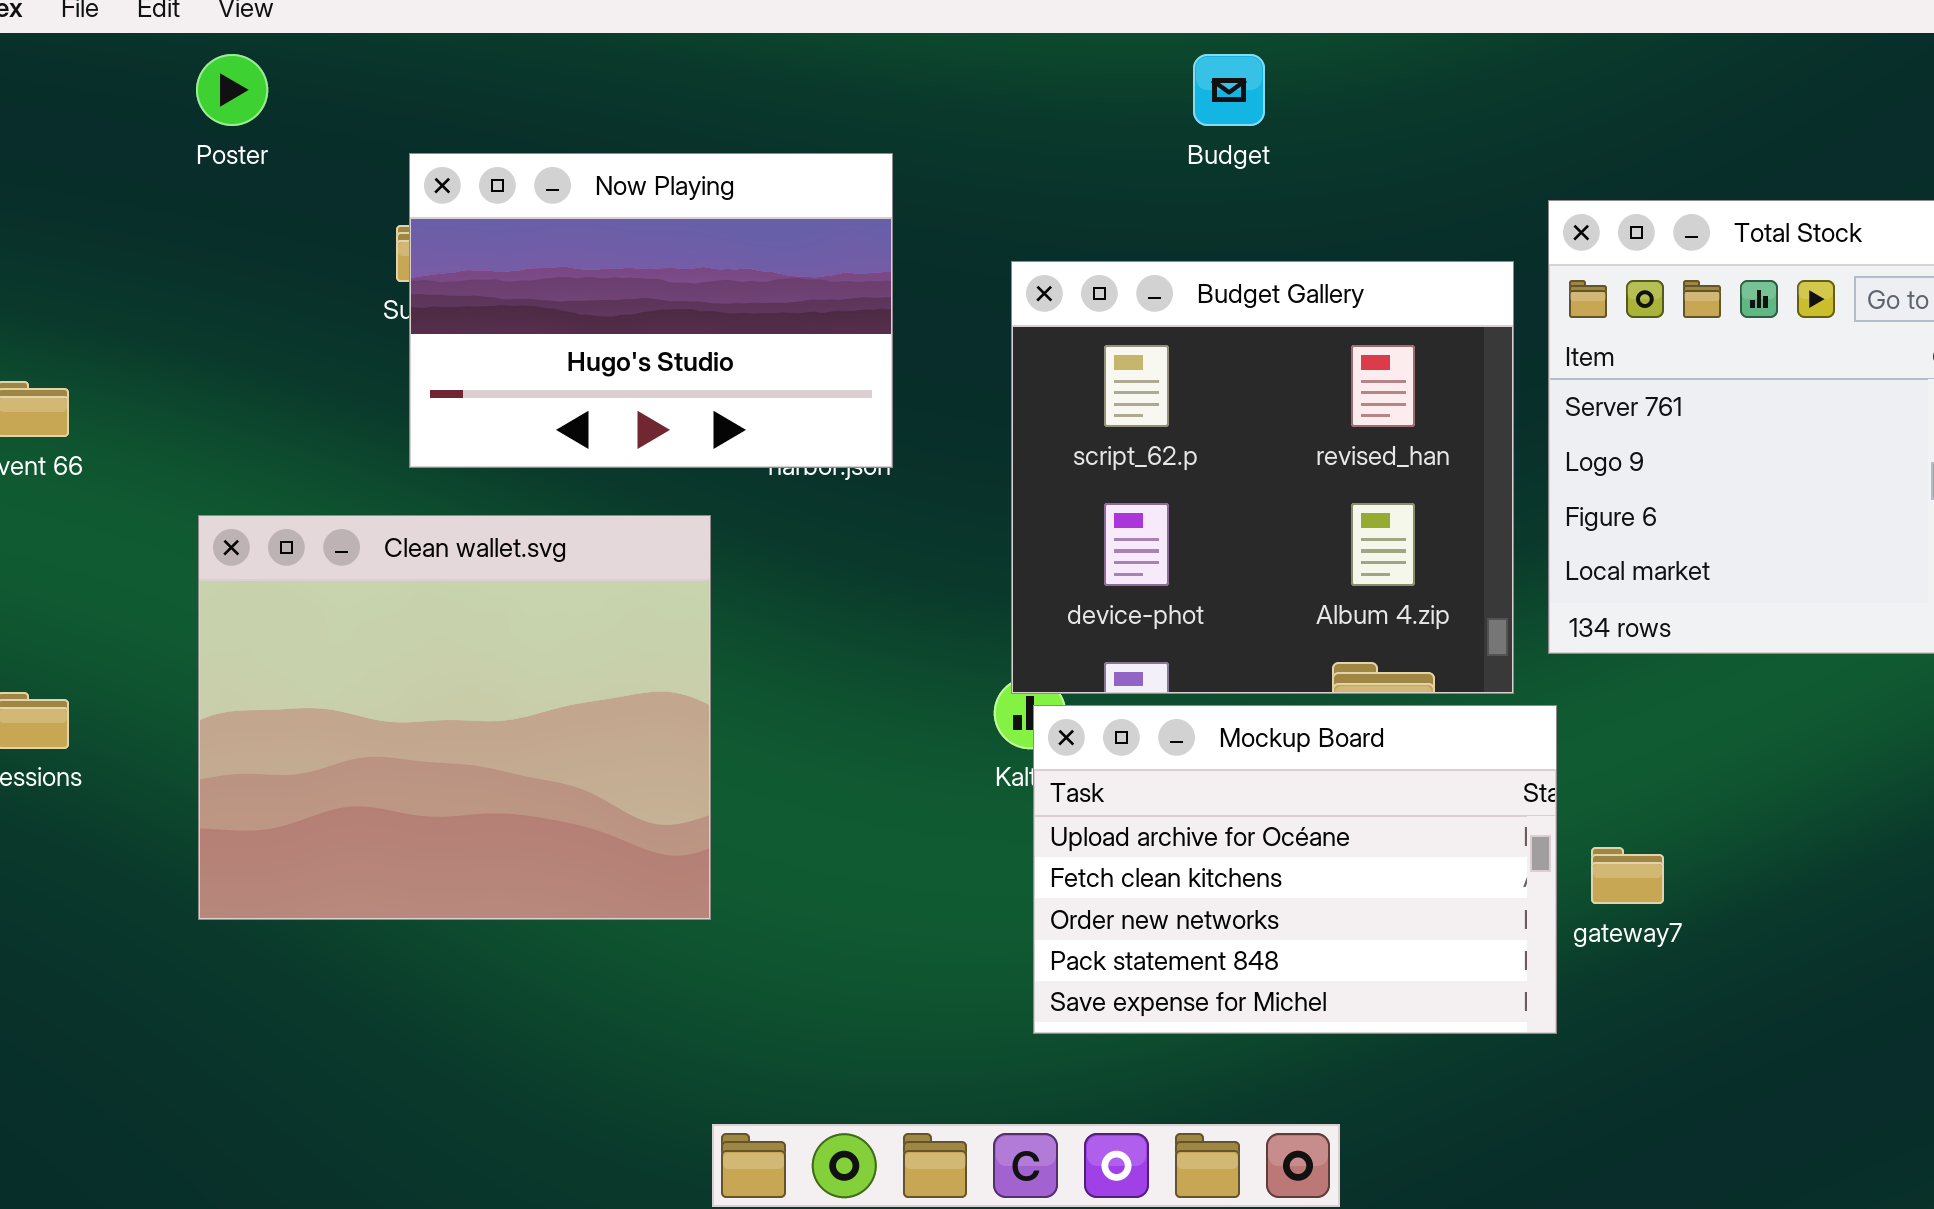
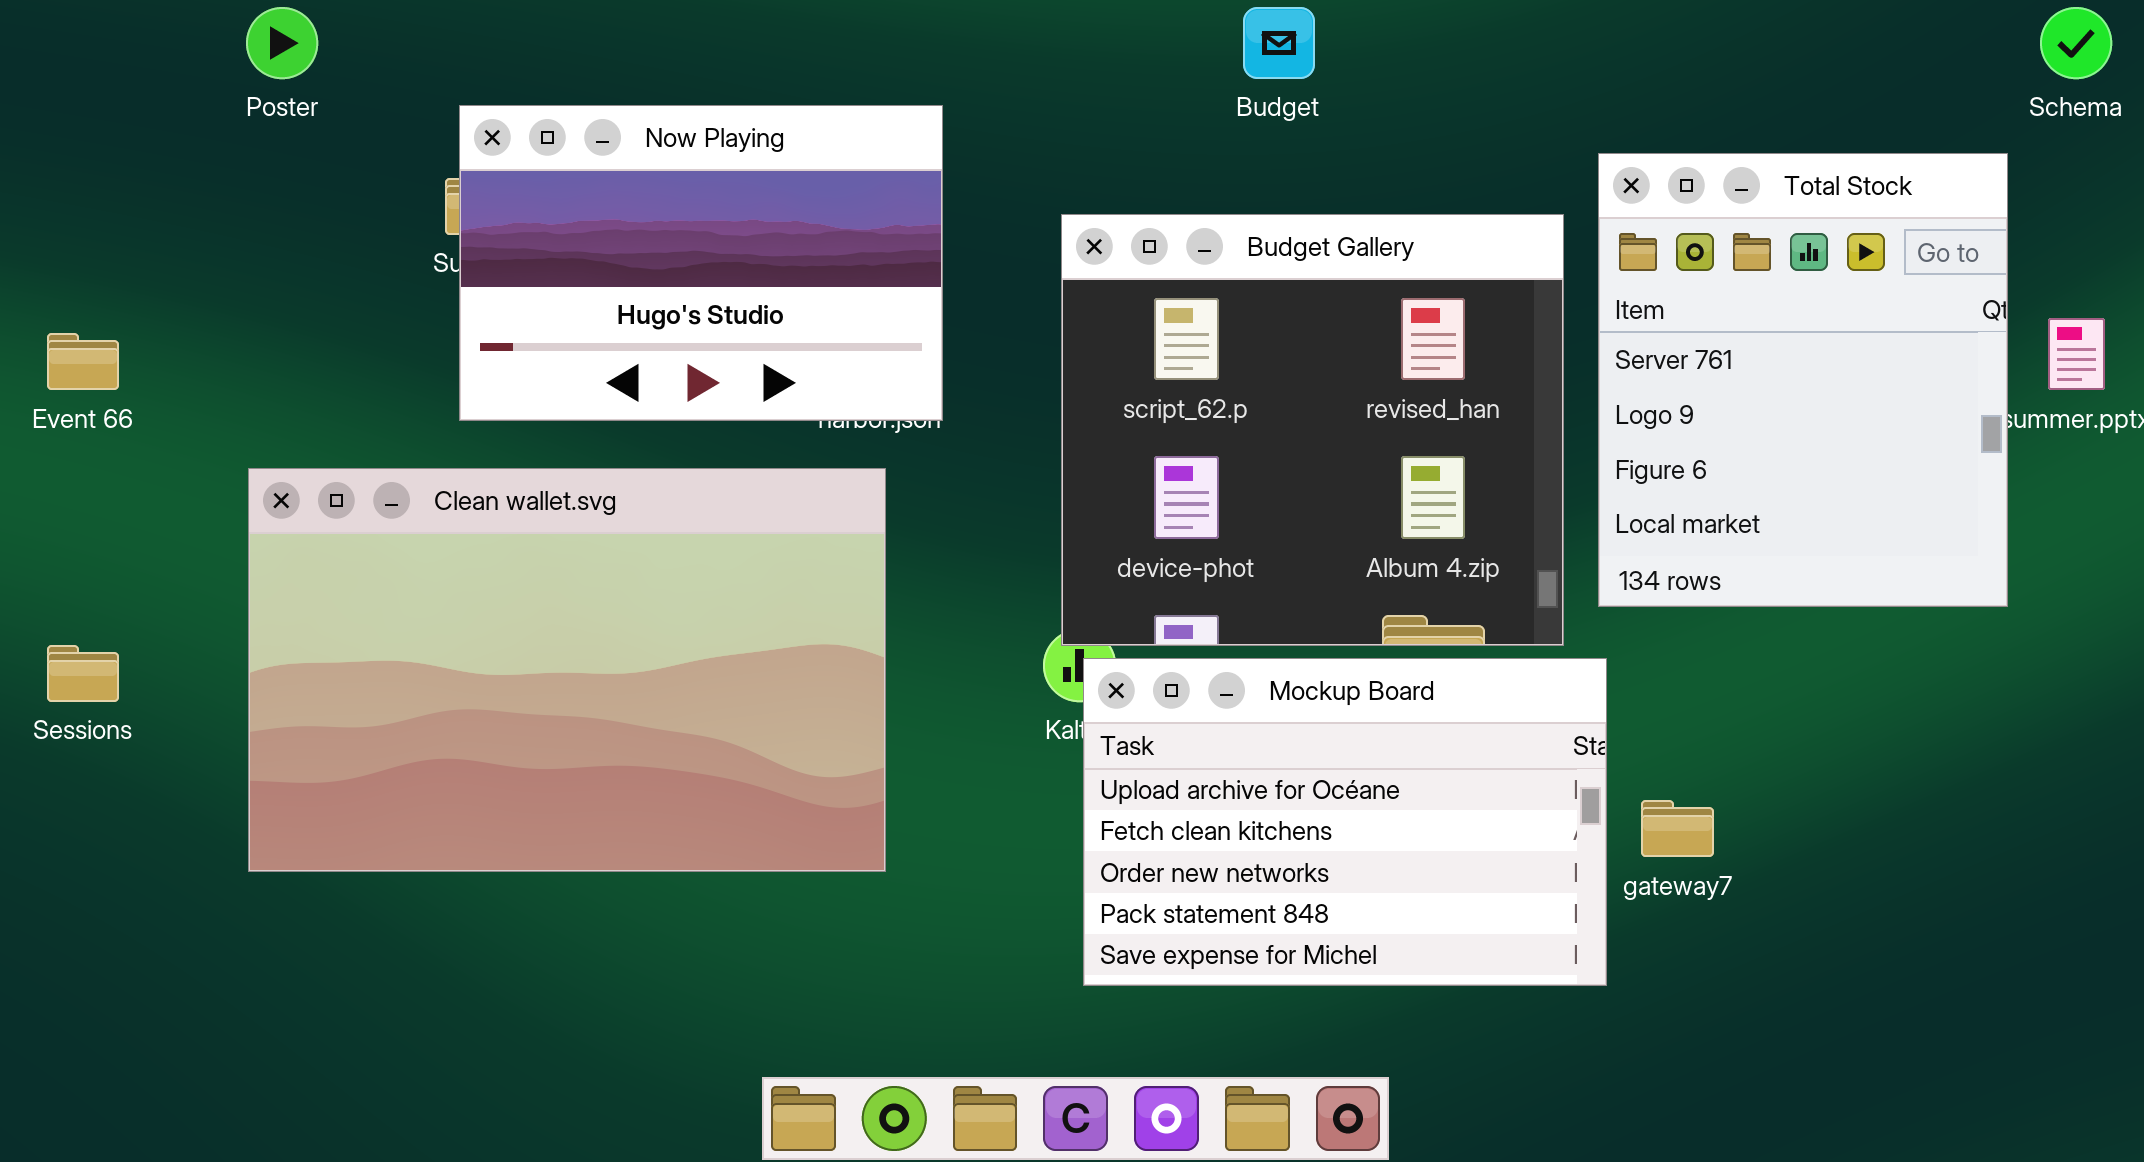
Clean wallet.svg: [198,515,711,920] -> [248,468,886,872], resized

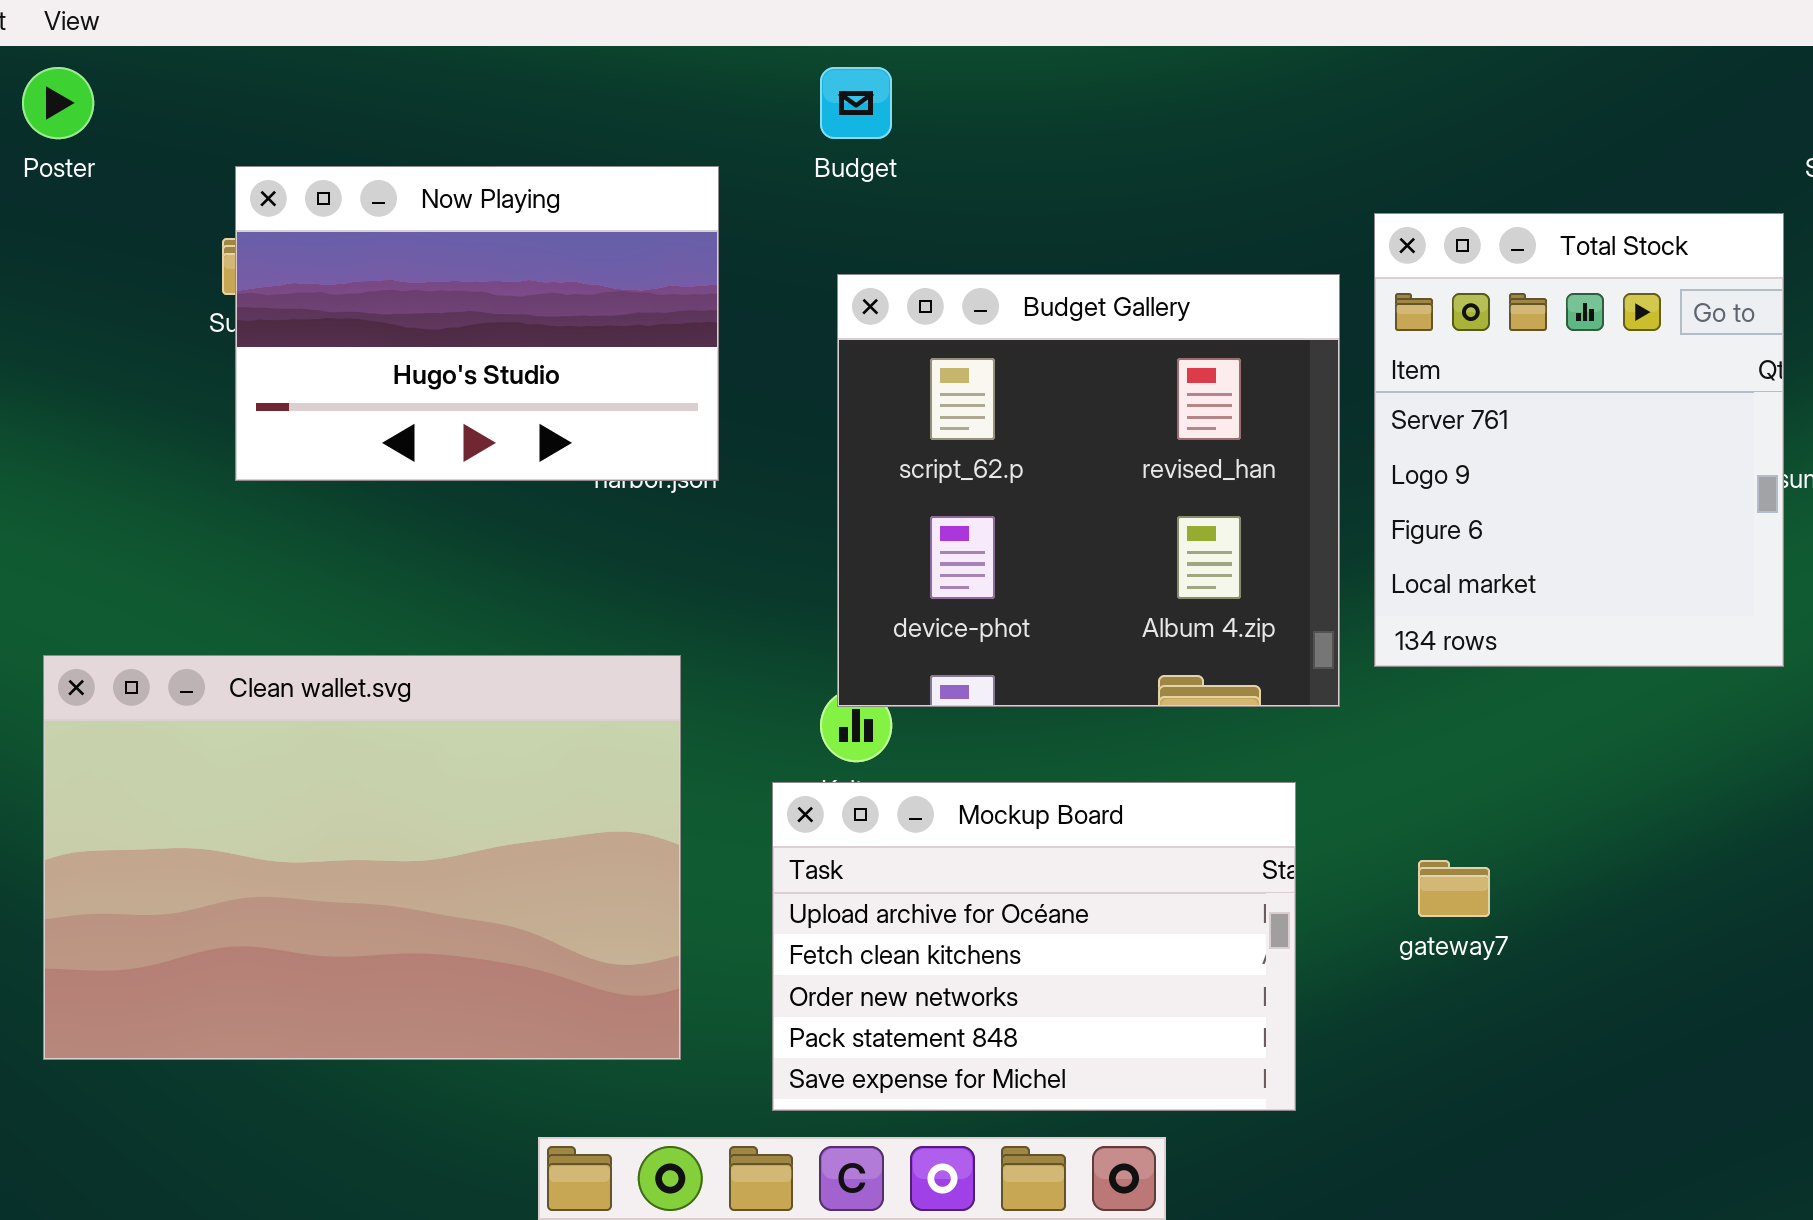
Budget: [1243,7,1315,79] -> [820,67,892,139], moved
Clean wallet.svg: [248,468,886,872] -> [43,655,681,1060], moved
Mockup Board: [1083,658,1607,986] -> [772,782,1296,1111], moved

